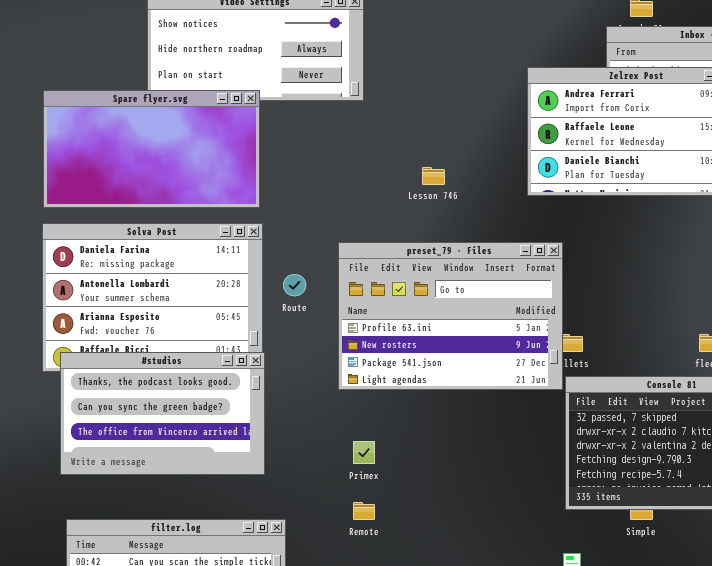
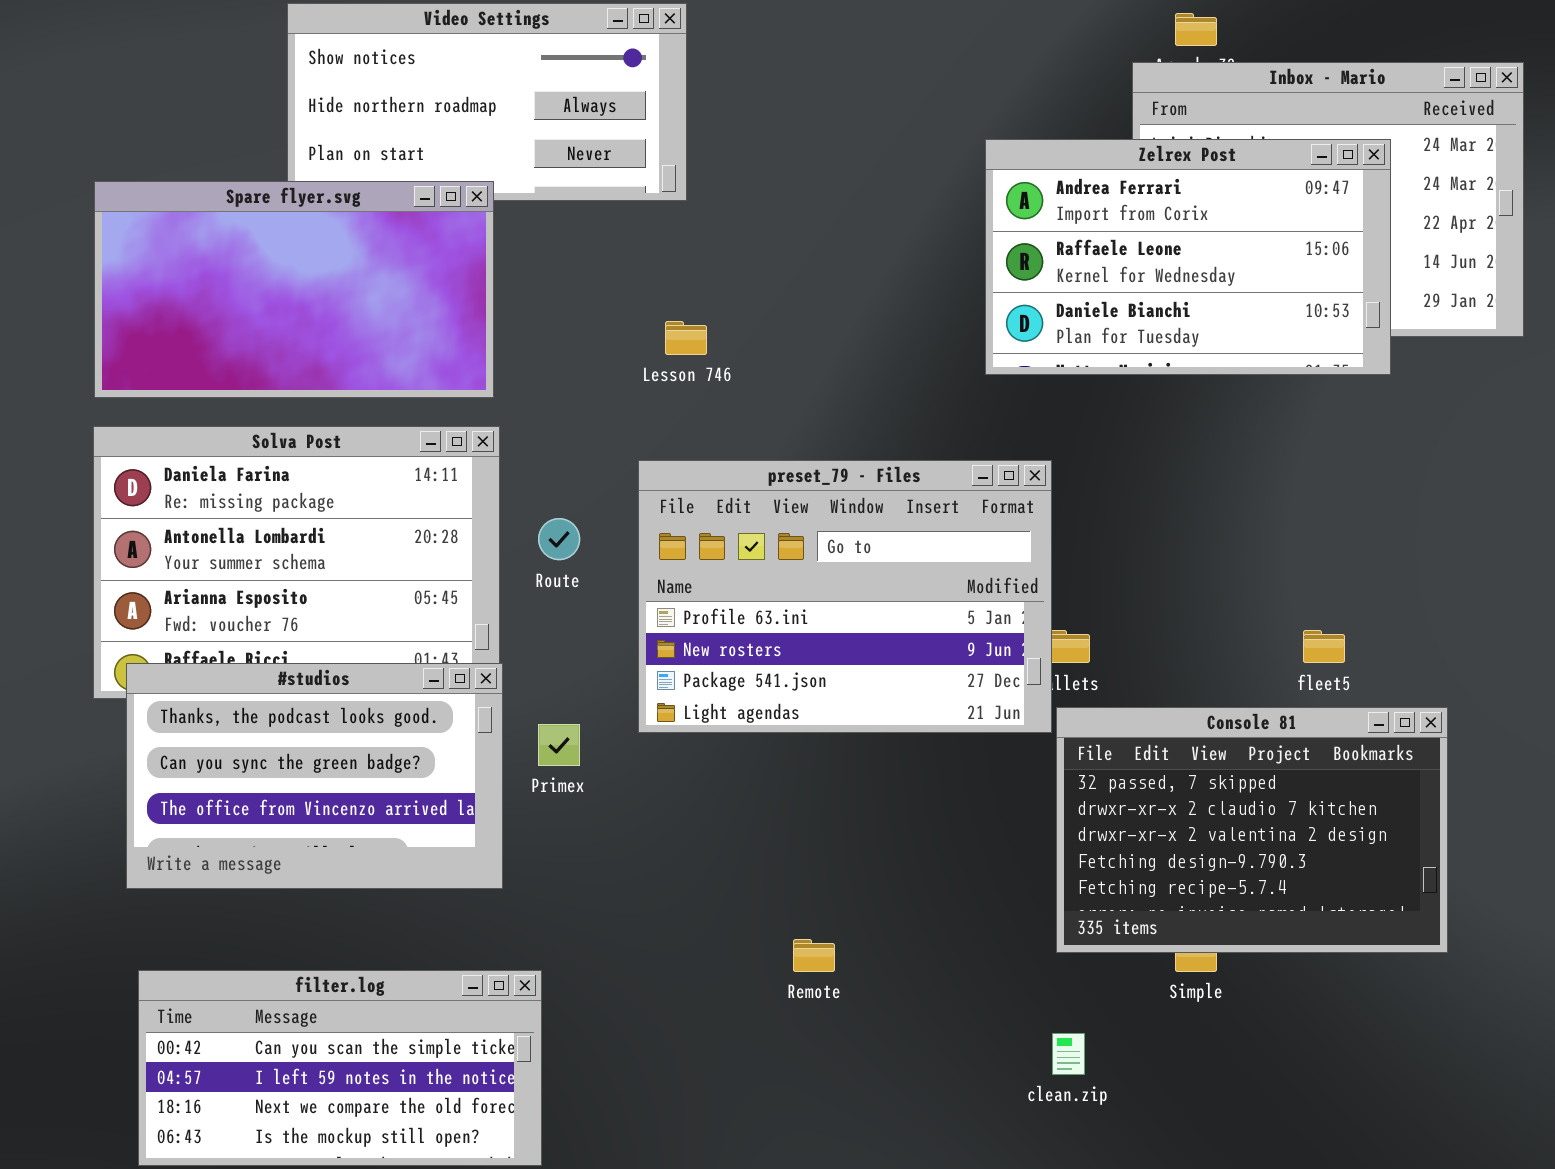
Lesson 746: [422,167,445,185] -> [665,321,707,355], moved
Primex: [353,441,375,464] -> [538,724,580,766], moved
Remote: [353,502,375,520] -> [793,939,835,972], moved

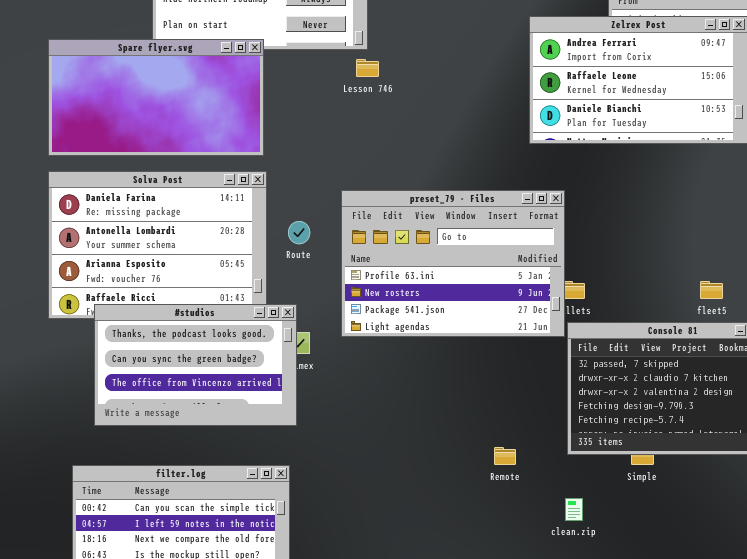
Lesson 746: [665,321,707,355] -> [356,59,379,77], moved
#studios: [126,663,503,889] -> [94,304,297,426], moved
Remote: [793,939,835,972] -> [494,447,516,465], moved

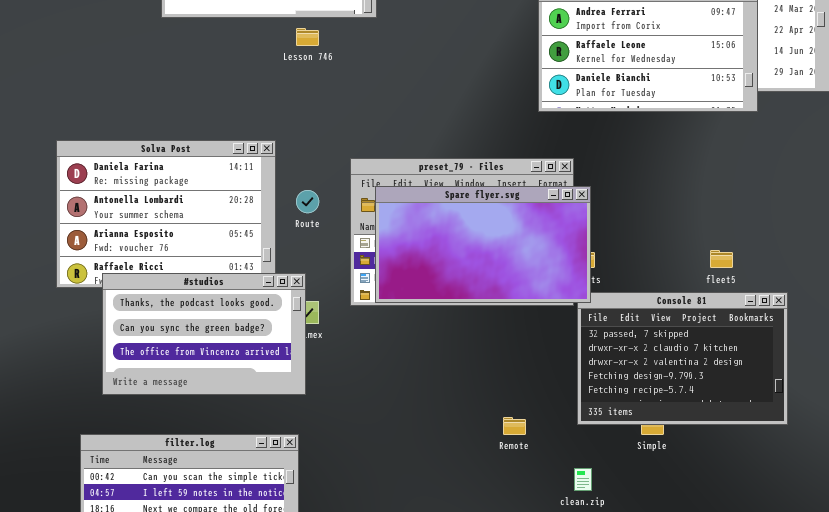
Spare flyer.svg: [48,39,264,156] -> [375,186,591,303], moved
Lesson 746: [356,59,379,77] -> [296,28,319,46], moved

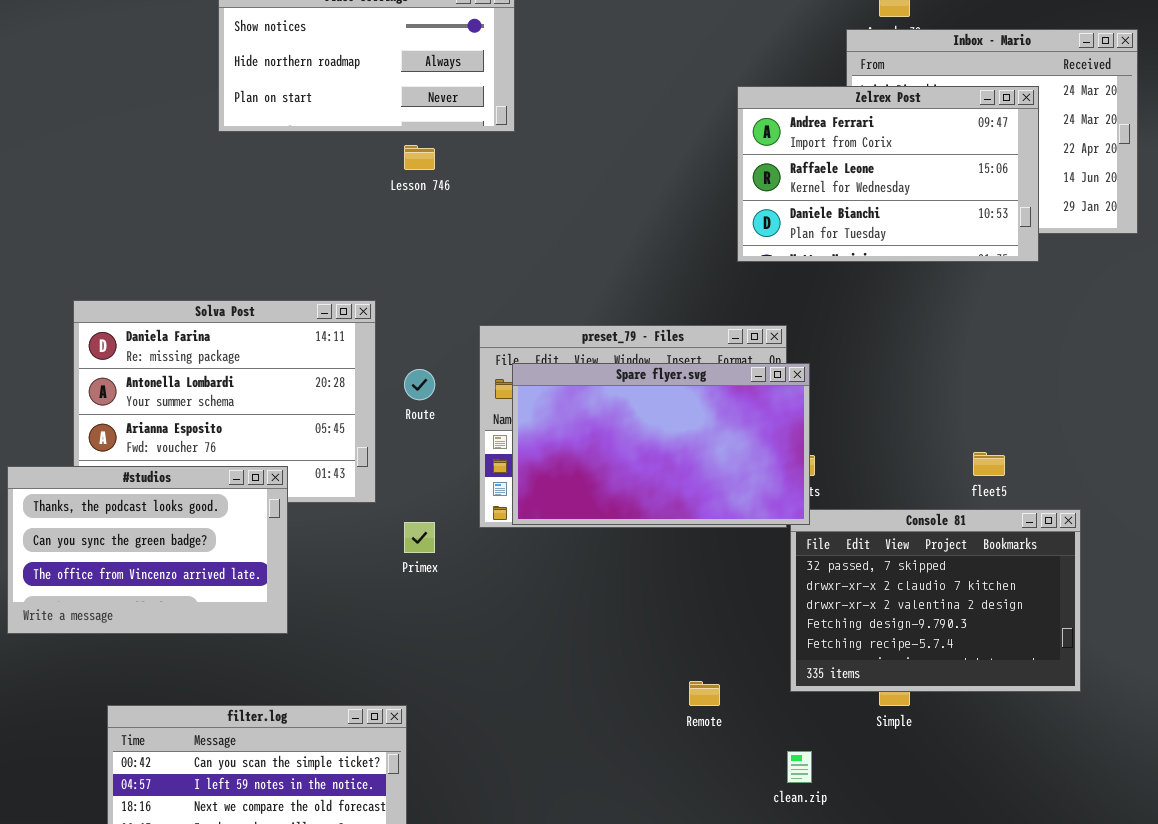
#studios: [102,273,306,395] -> [7,466,288,634], moved

